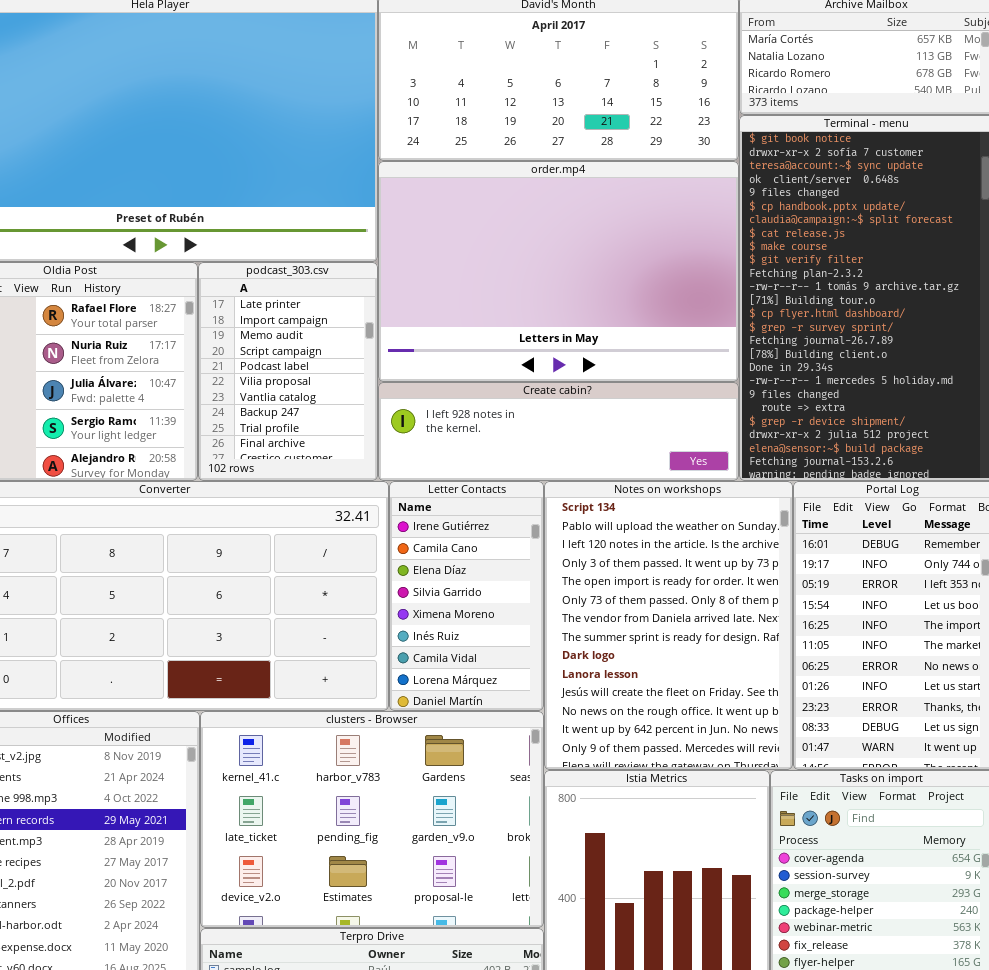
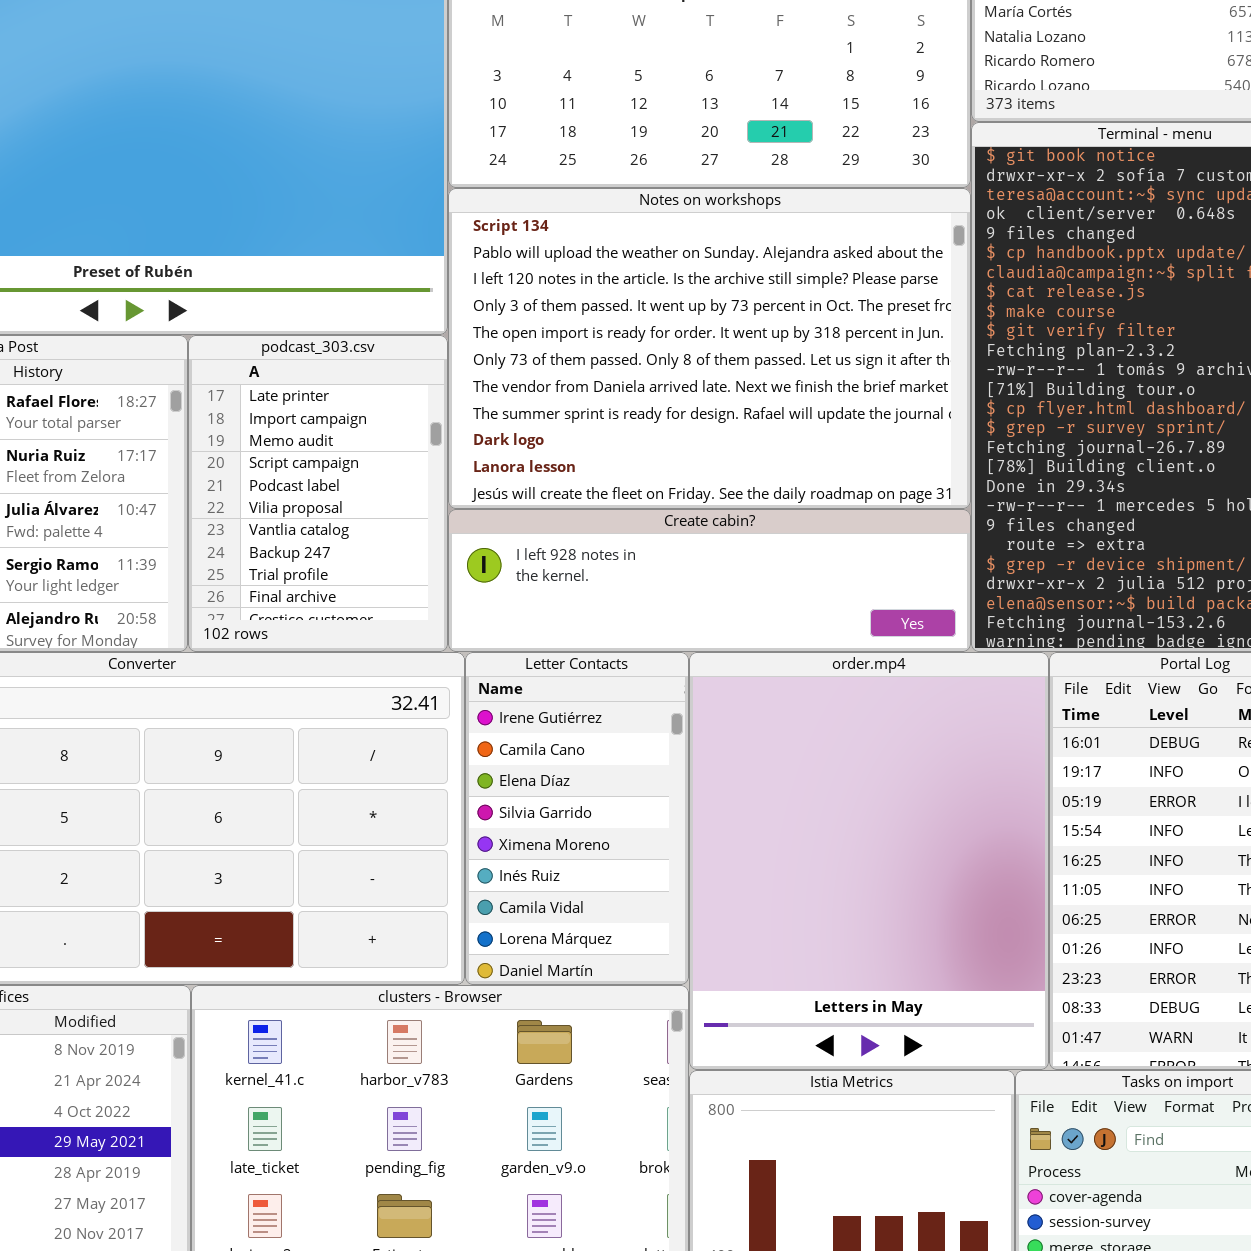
order.mp4: [378,161,739,382] -> [689,652,1049,1070], moved, resized
Notes on workshops: [544,481,793,770] -> [448,188,971,509], moved, resized

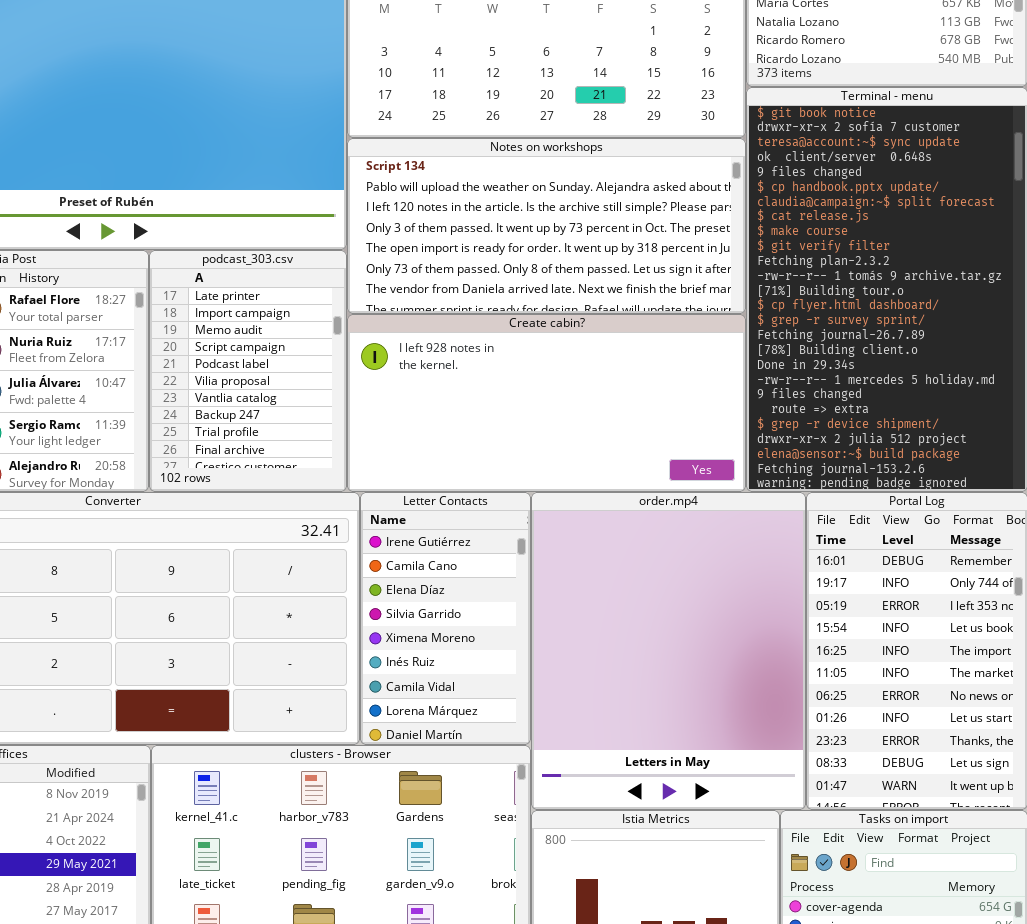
Notes on workshops: [448,188,971,509] -> [347,138,746,314], resized
Create cabin?: [448,509,971,652] -> [347,314,746,492], resized

